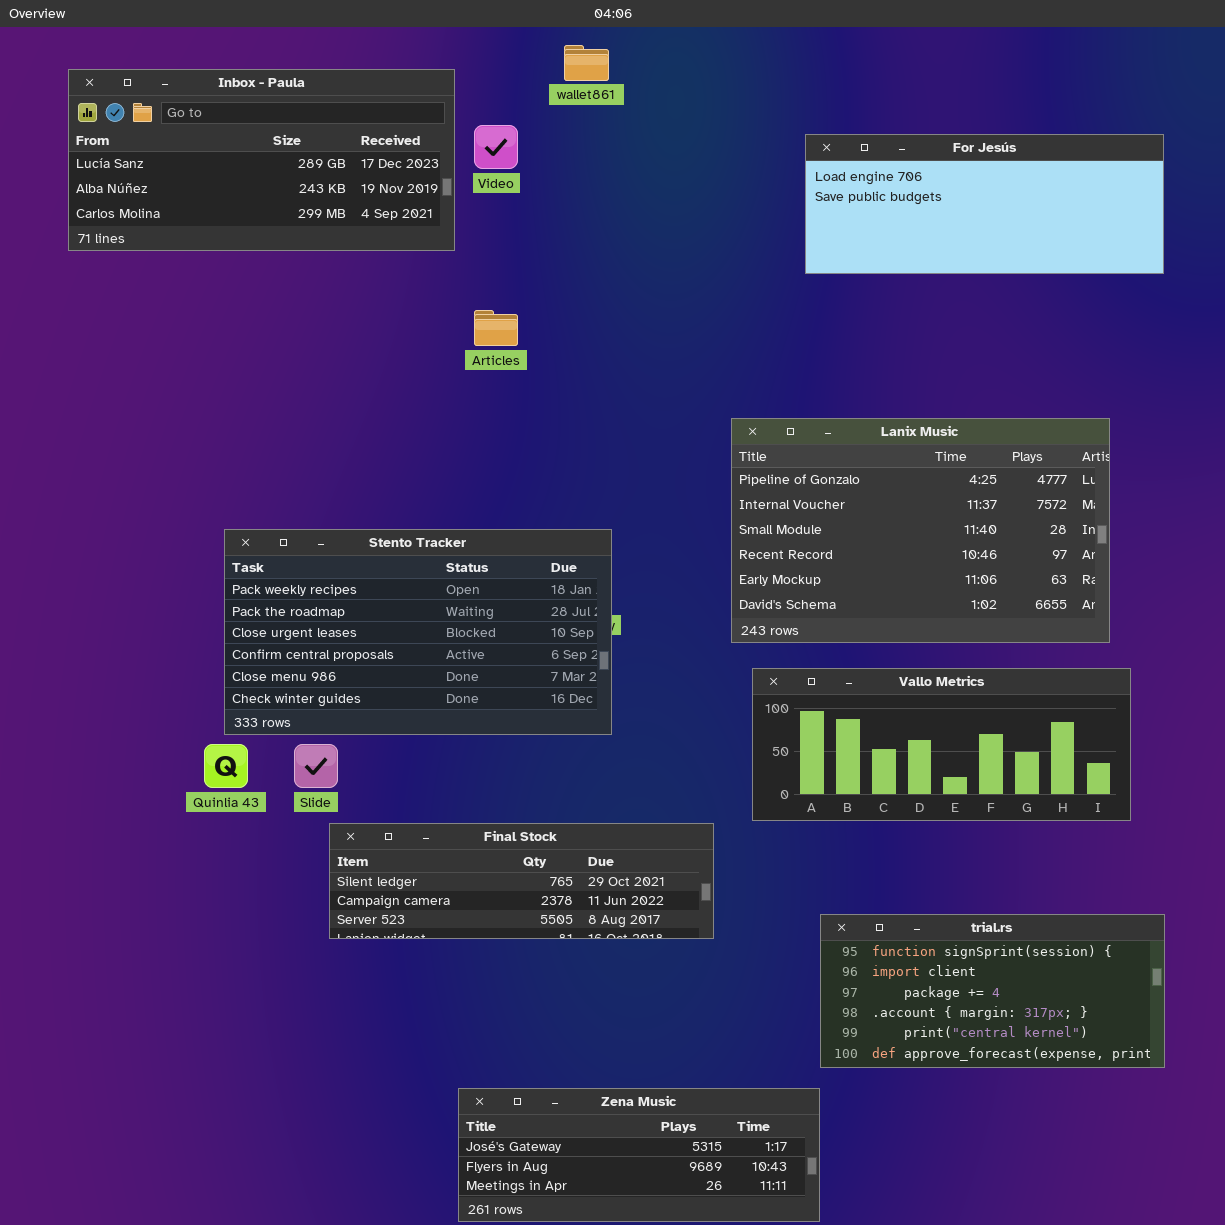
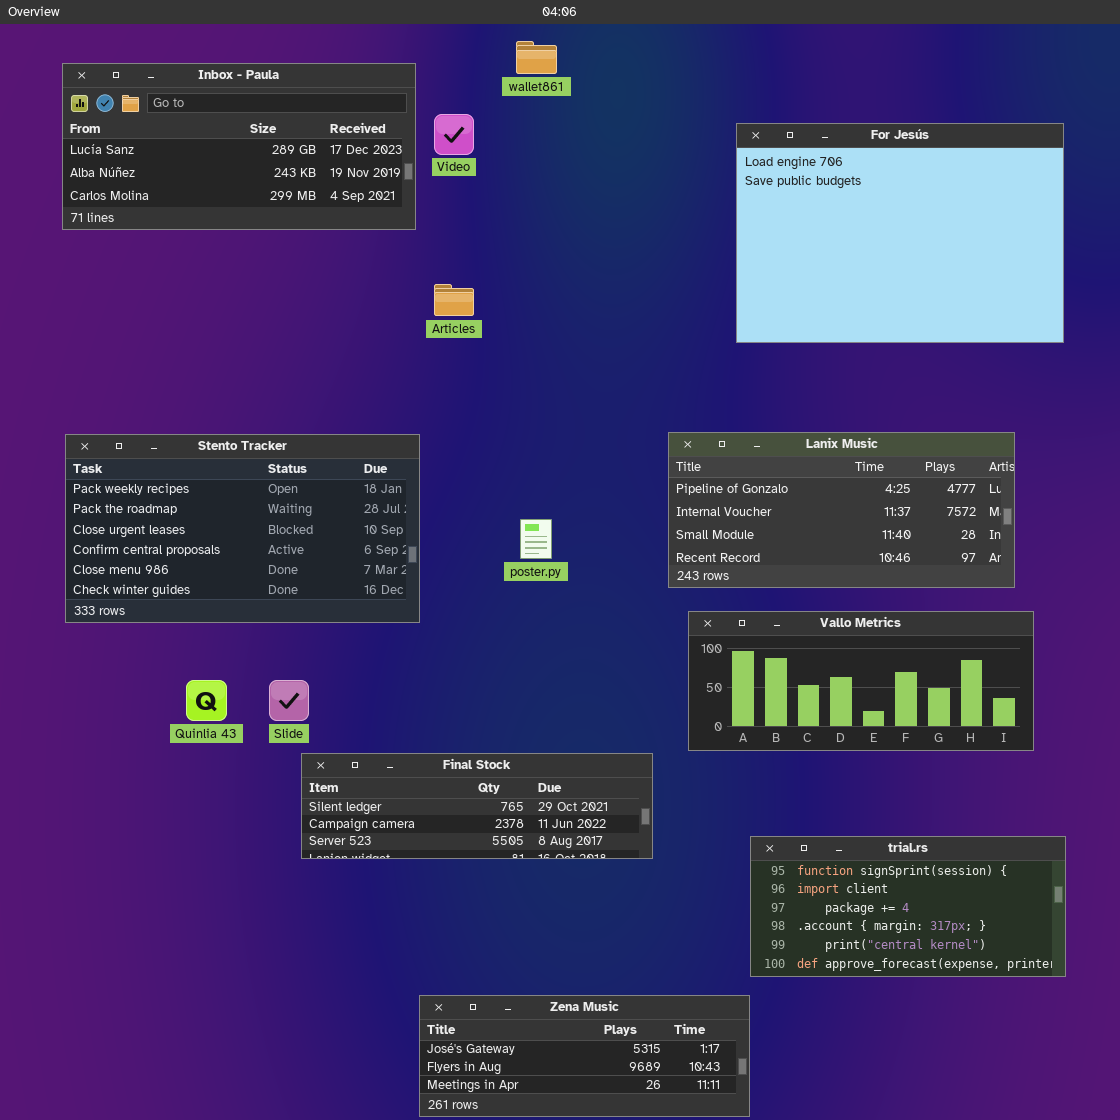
For Jesús: [805,134,1164,274] -> [736,123,1064,343], resized
Lanix Music: [731,418,1110,643] -> [668,432,1015,588], resized
Stento Tracker: [224,529,612,735] -> [65,434,420,623], moved

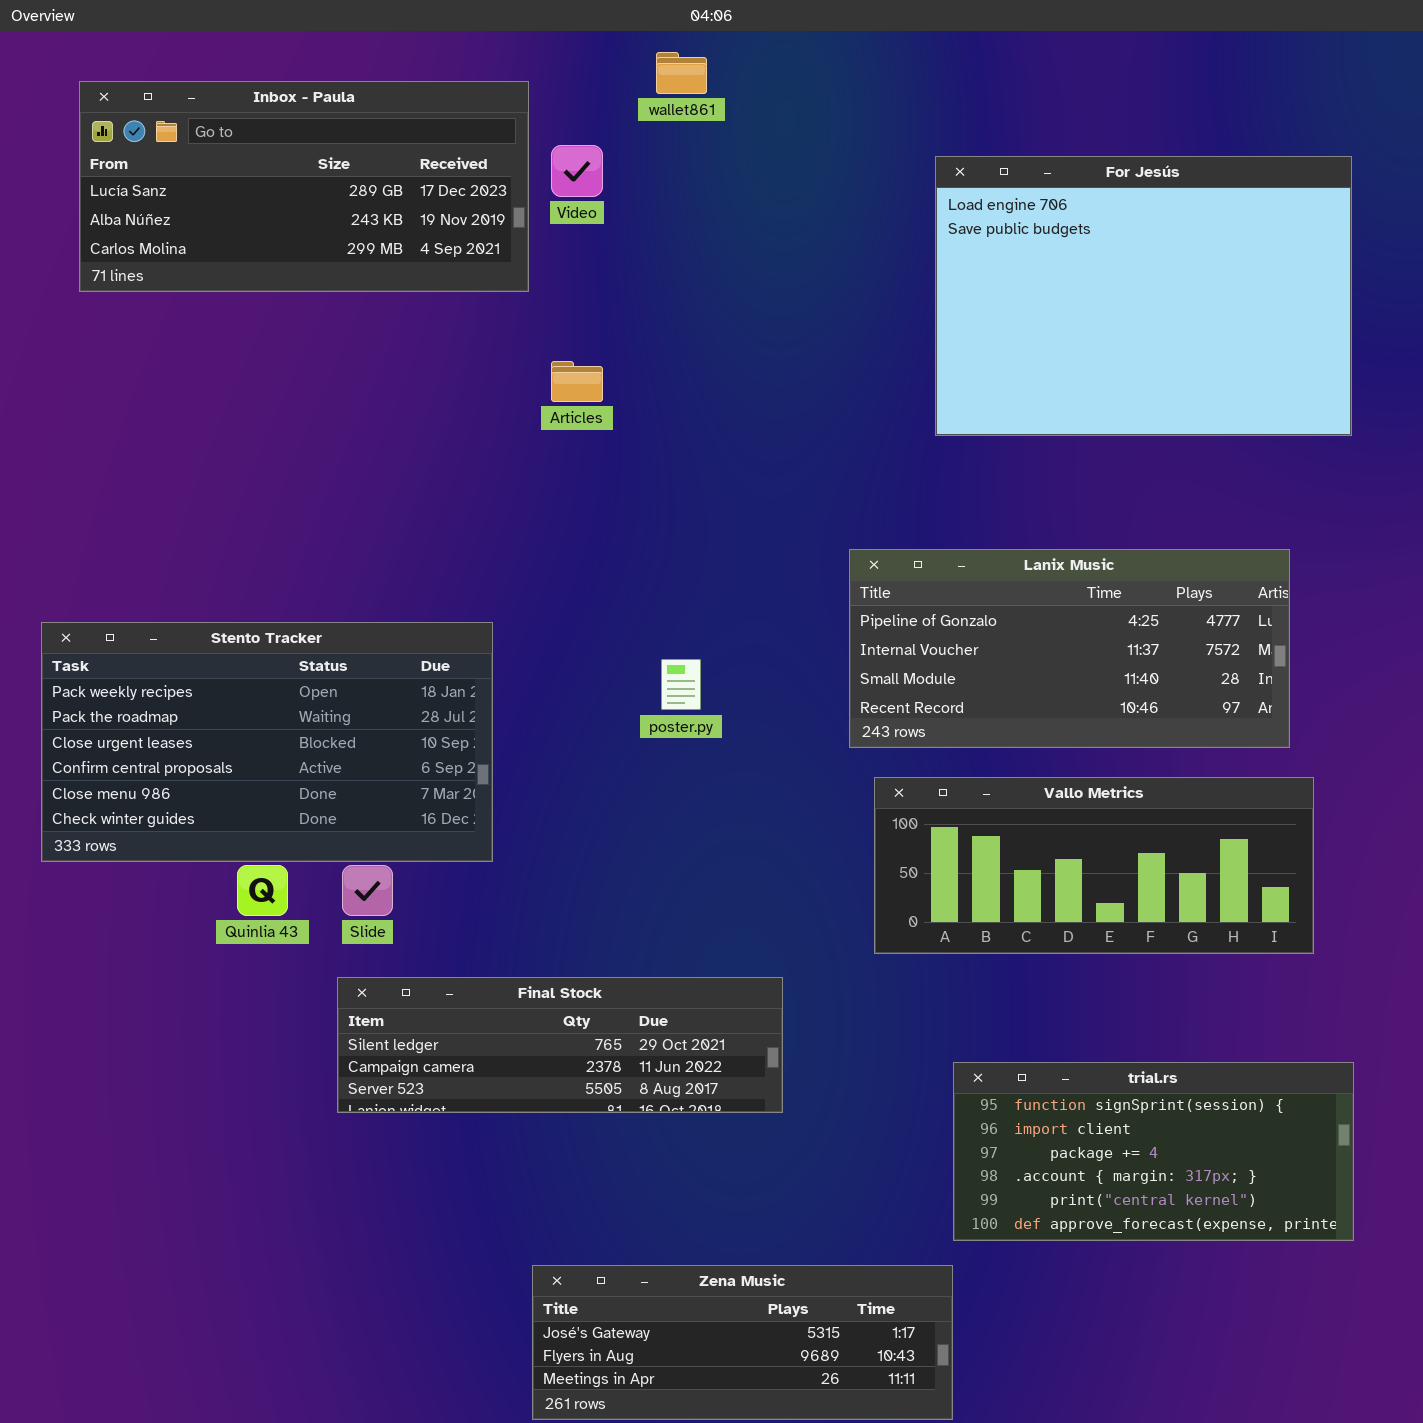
Stento Tracker: [65,434,420,623] -> [41,622,493,862], moved
Final Stock: [301,753,653,859] -> [337,977,783,1113], moved

